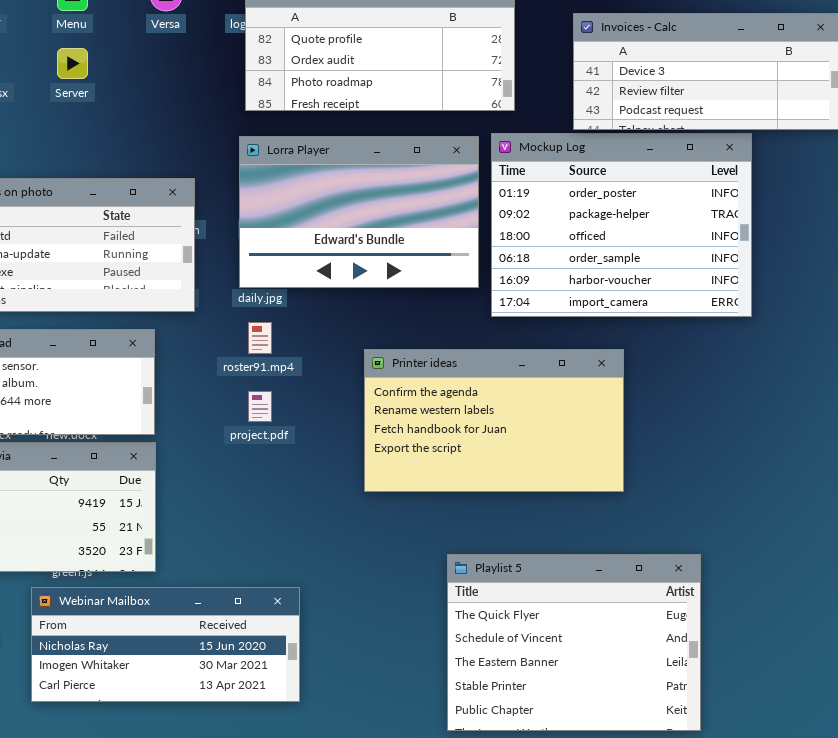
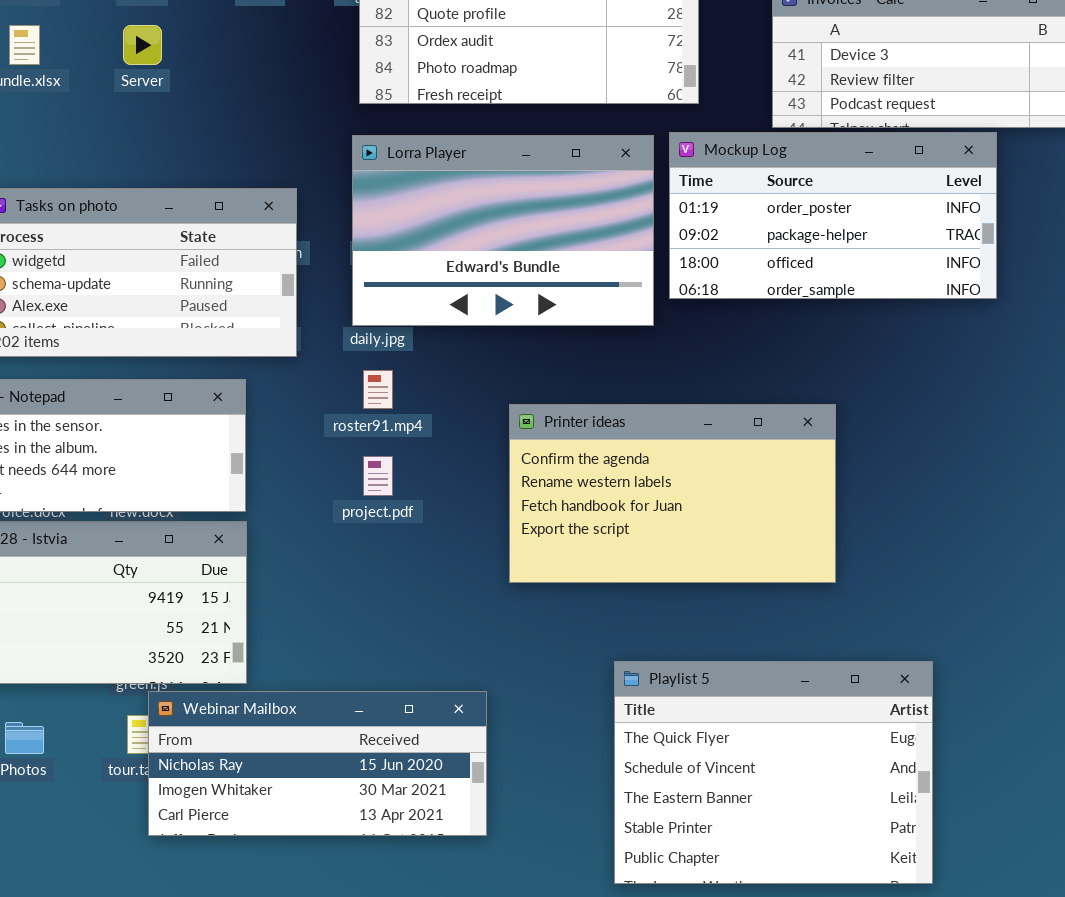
Mockup Log: [491,133,752,317] -> [669,132,997,299], resized
Webinar Mailbox: [31,587,300,702] -> [148,691,487,836], moved

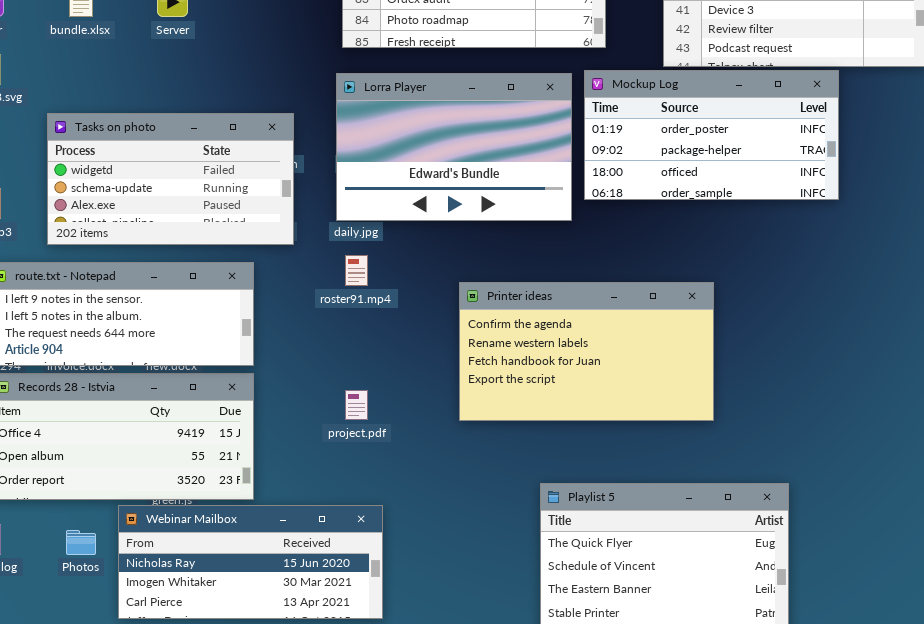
project.pdf: [363,456,393,496] -> [345,390,368,420], moved
Webinar Mailbox: [148,691,487,836] -> [118,505,383,619], moved

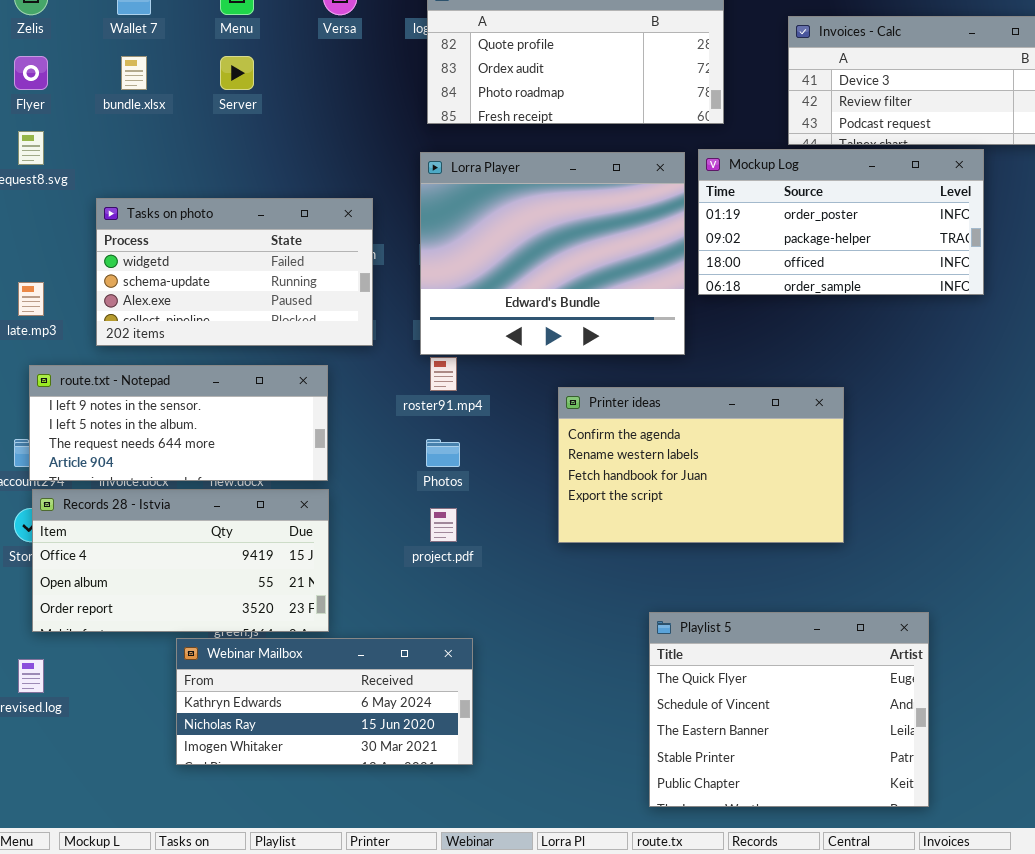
Lorra Player: [336,73,572,221] -> [420,152,685,355], resized
Webinar Mailbox: [118,505,383,619] -> [176,638,473,765], scrolled up 1 row
Photos: [66,530,96,555] -> [426,439,460,467], moved

